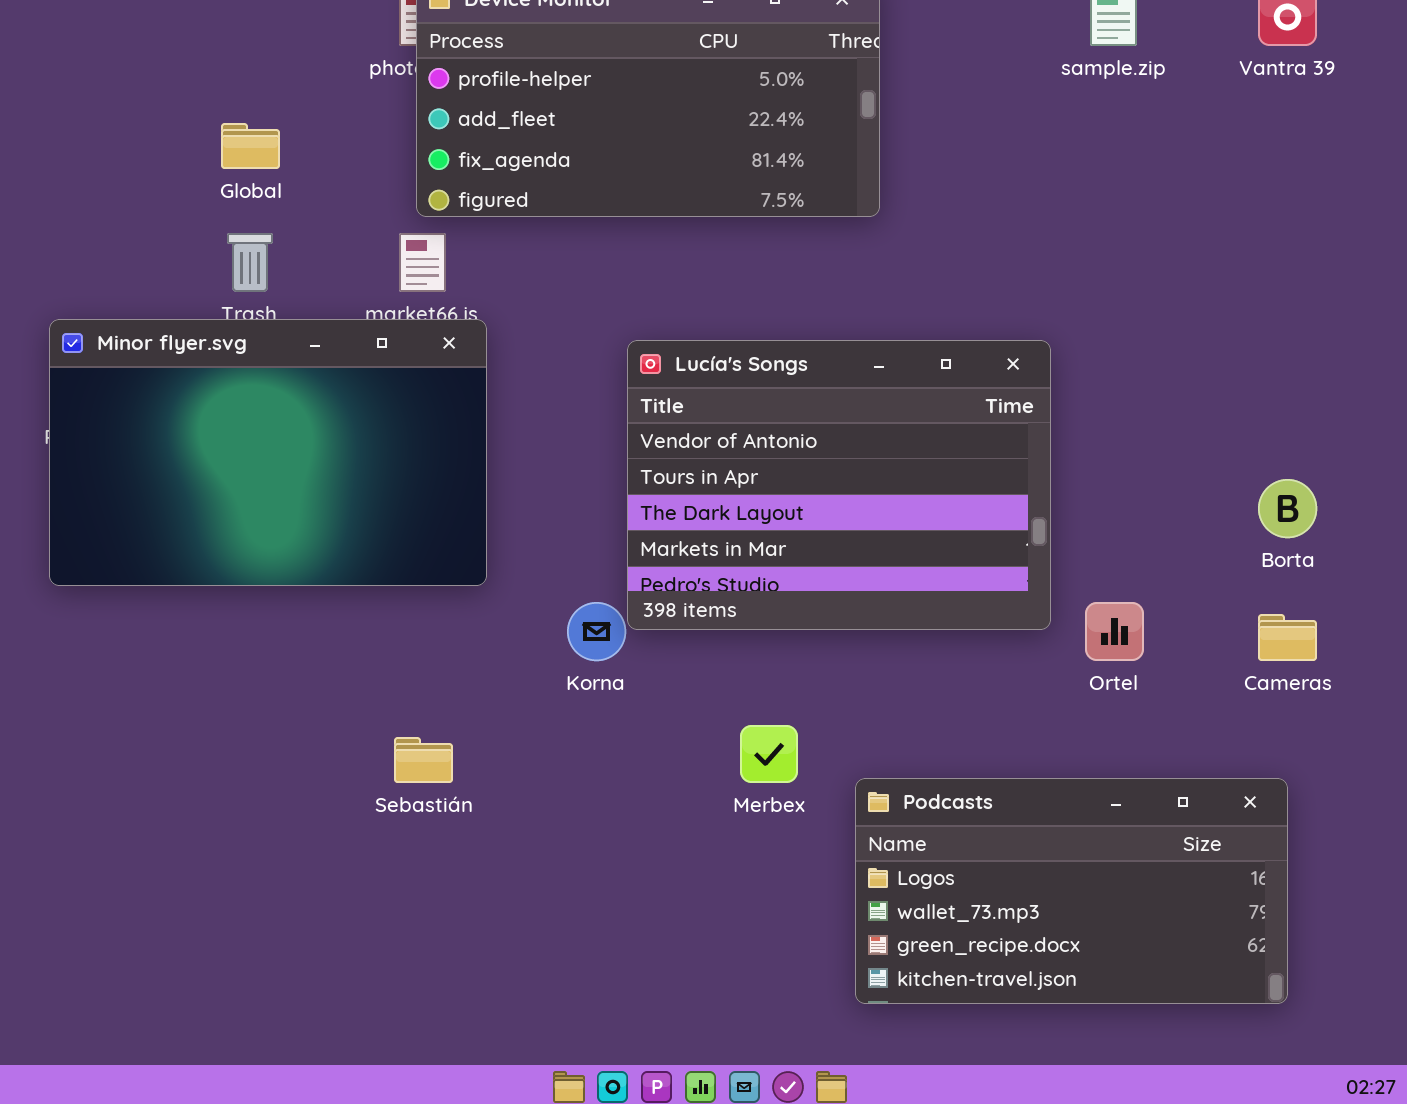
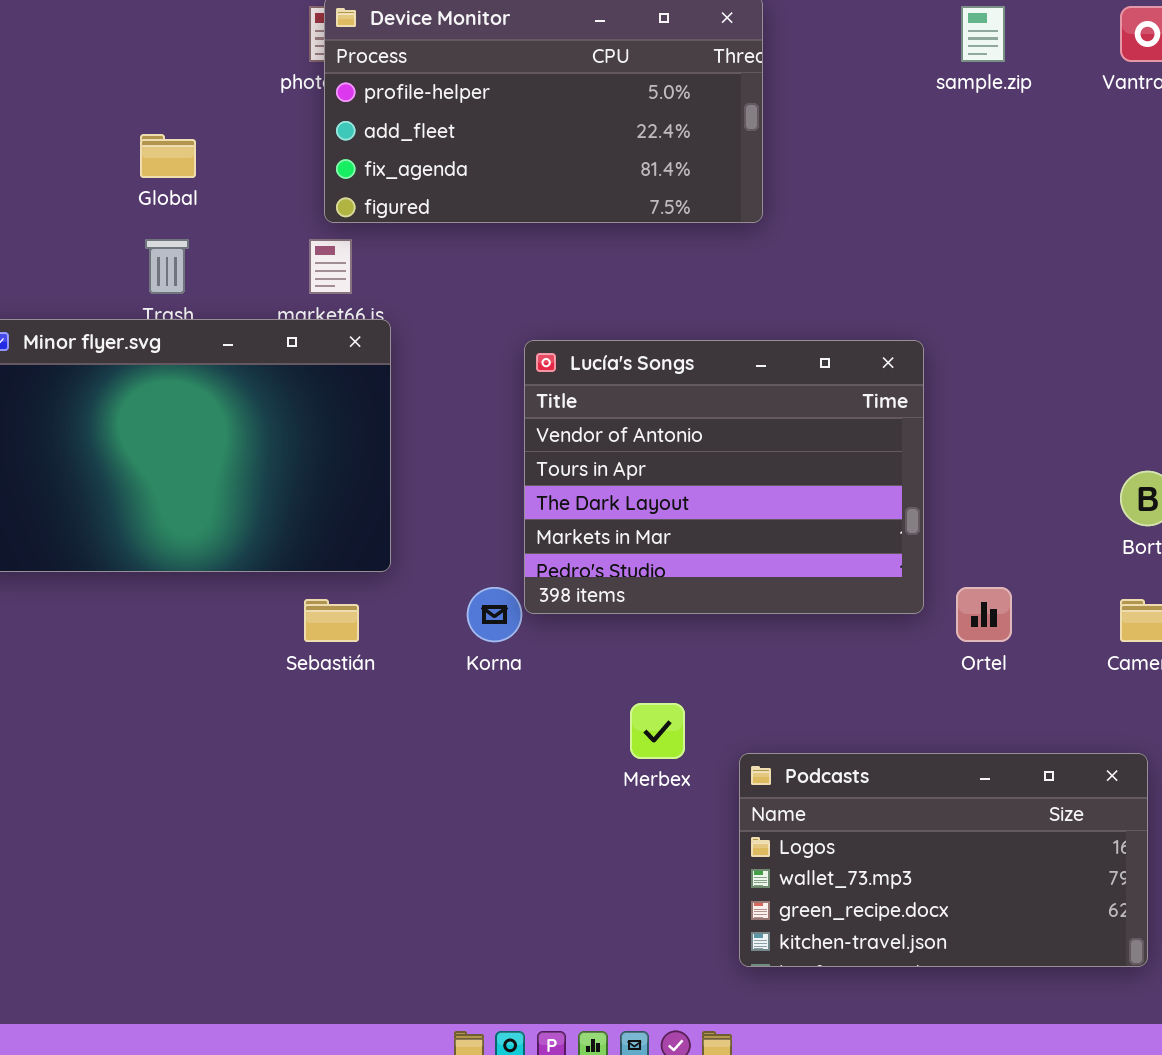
Sebastián: [394,737,453,783] -> [304,599,359,642], moved

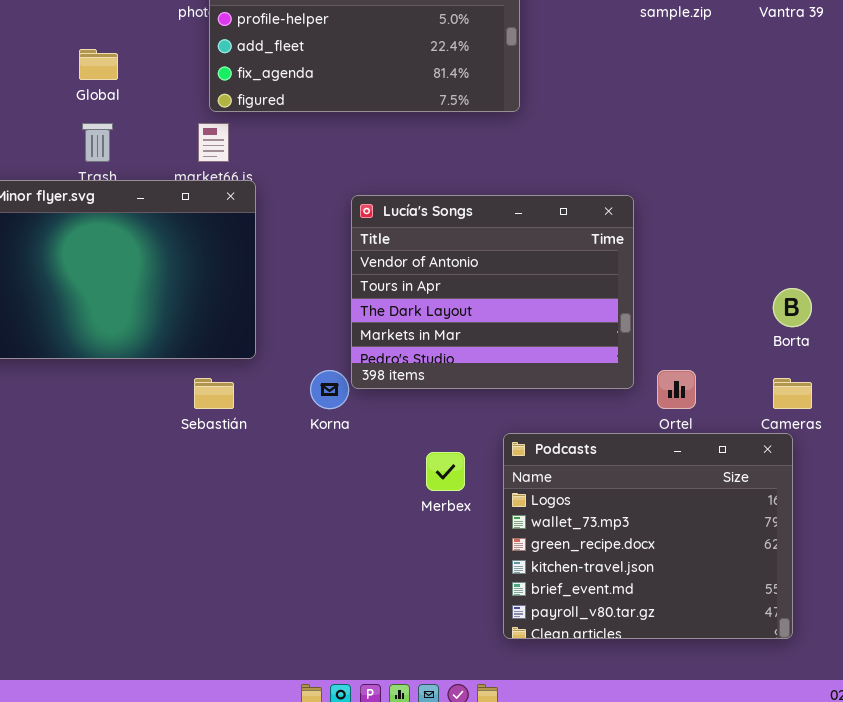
Podcasts: [739,753,1148,967] -> [503,433,793,639], resized

